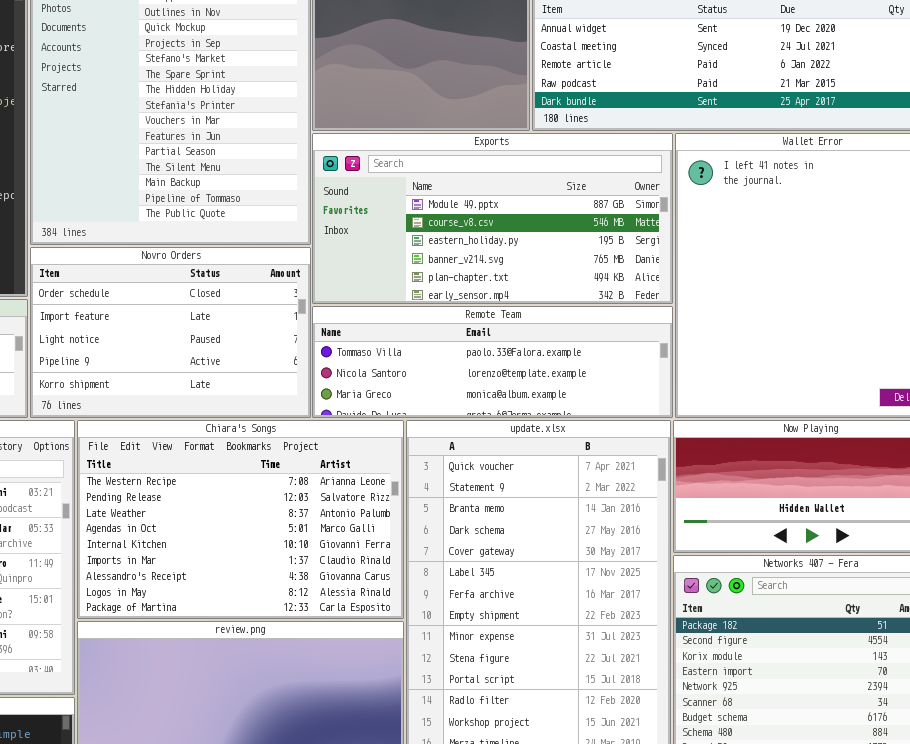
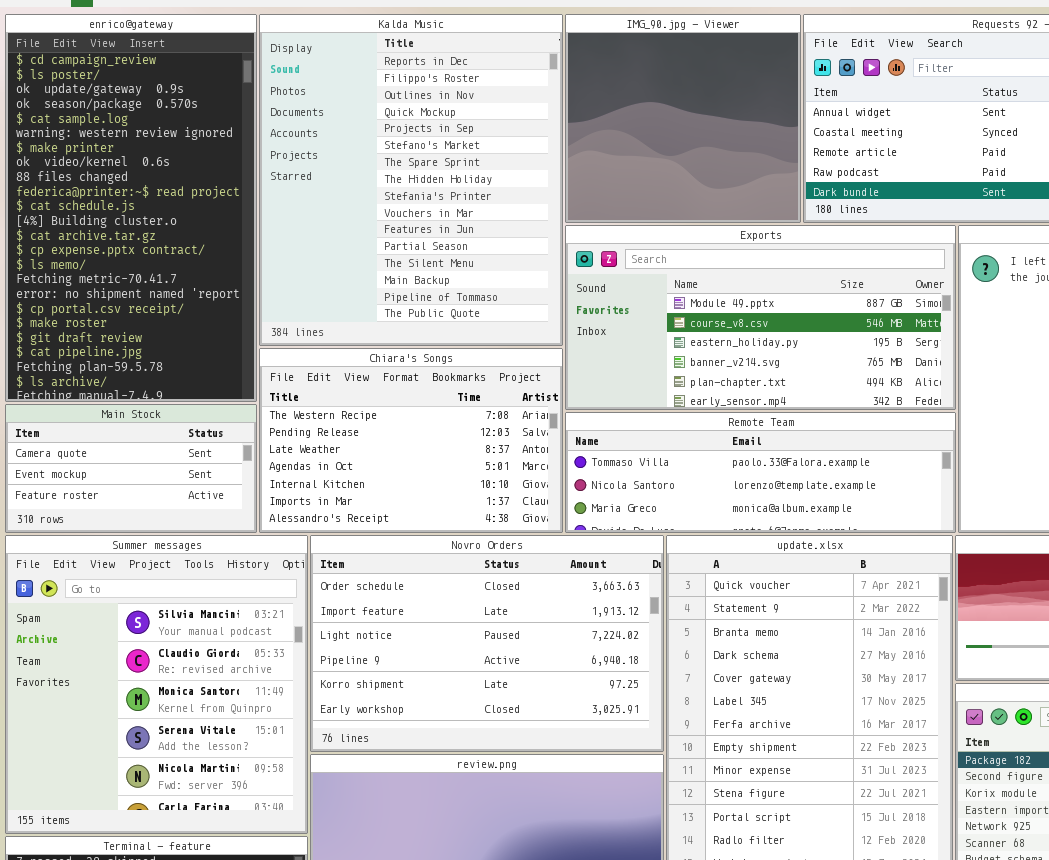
Novro Orders: [30,247,311,418] -> [310,535,664,752], moved, resized
Chiara's Songs: [77,420,404,619] -> [259,348,563,533], moved, resized

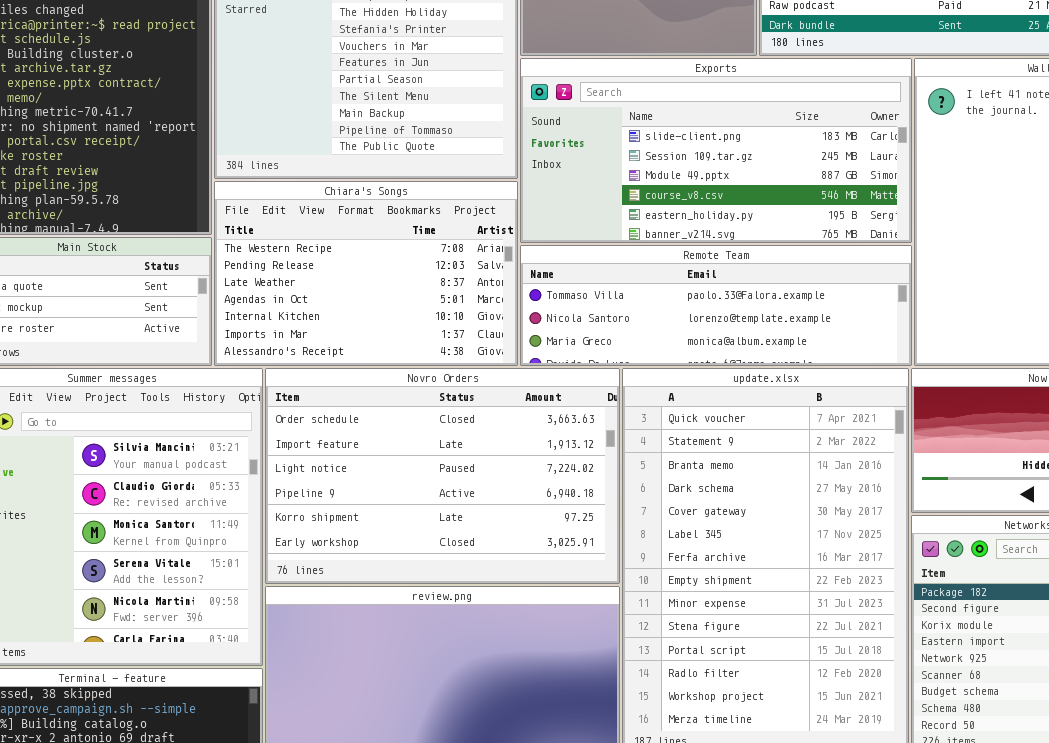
Exports: [565,225,956,410] -> [520,58,912,243], scrolled up 2 rows

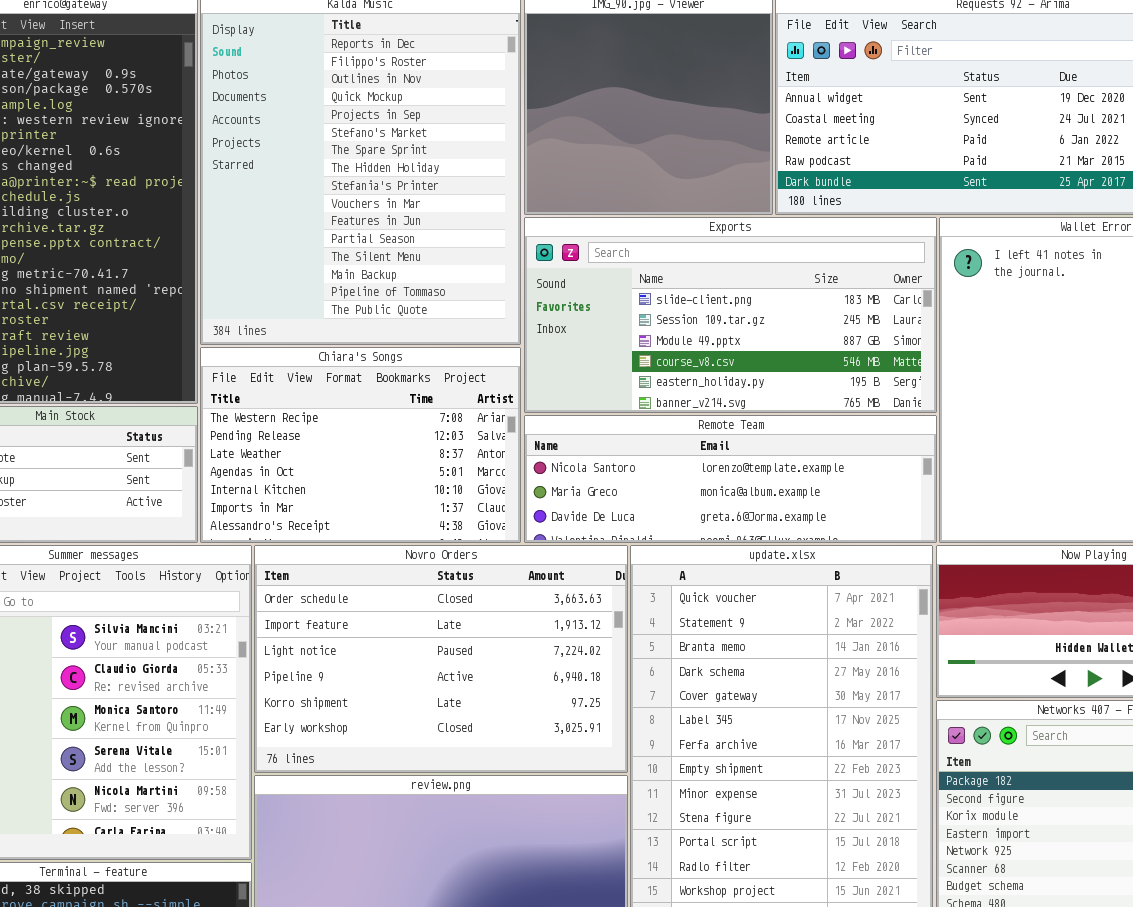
Remote Team: [520,245,912,366] -> [524,415,937,543], scrolled down 1 row

